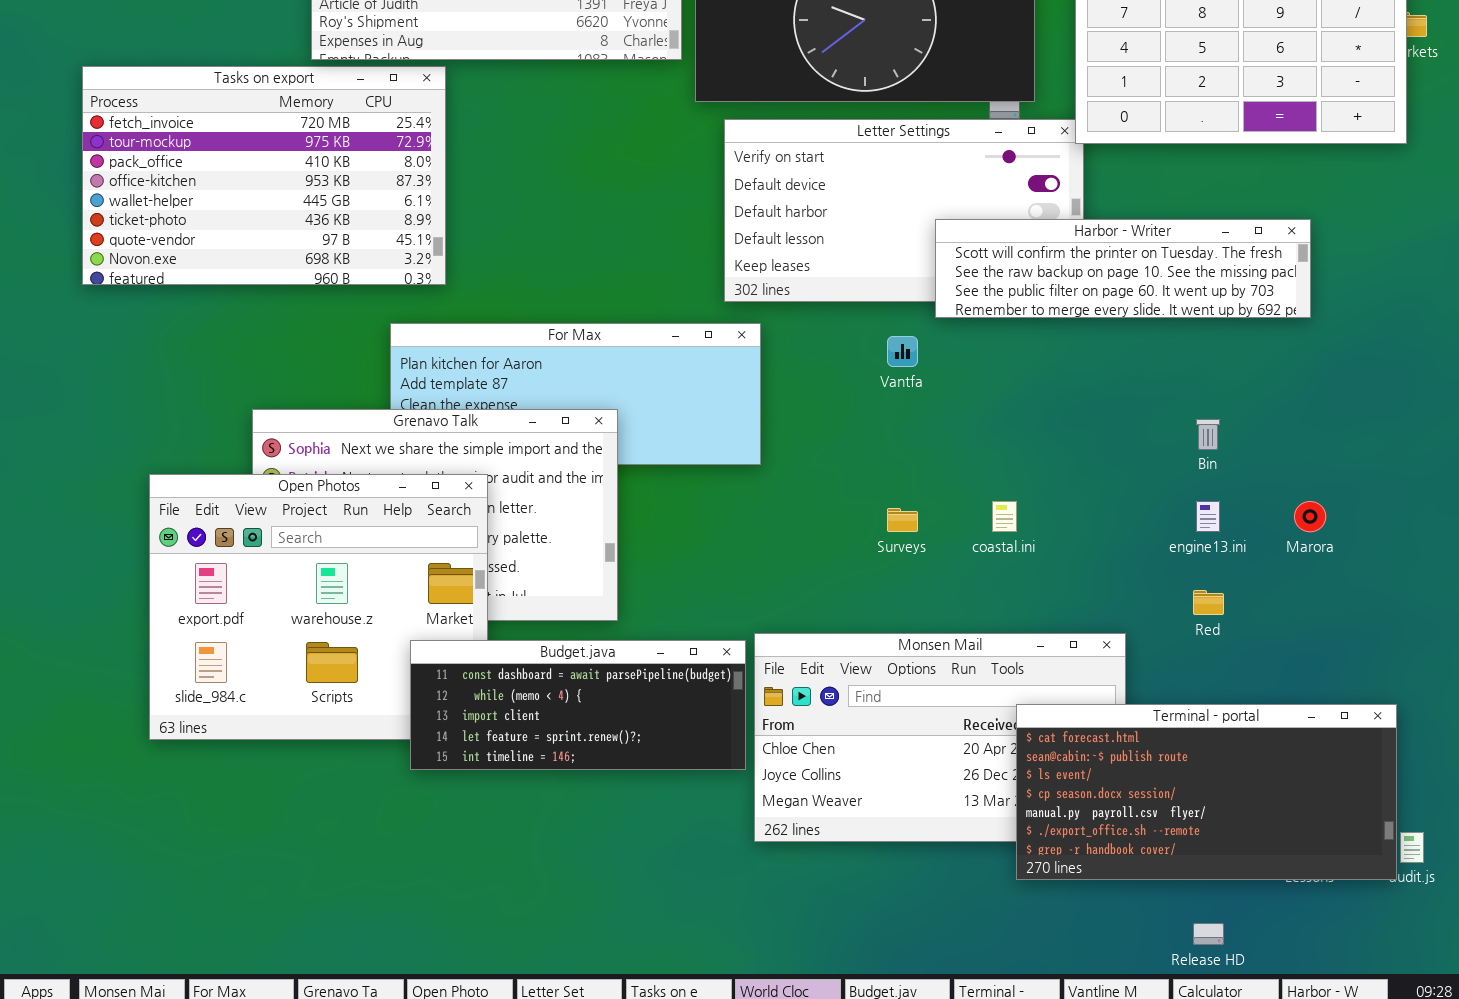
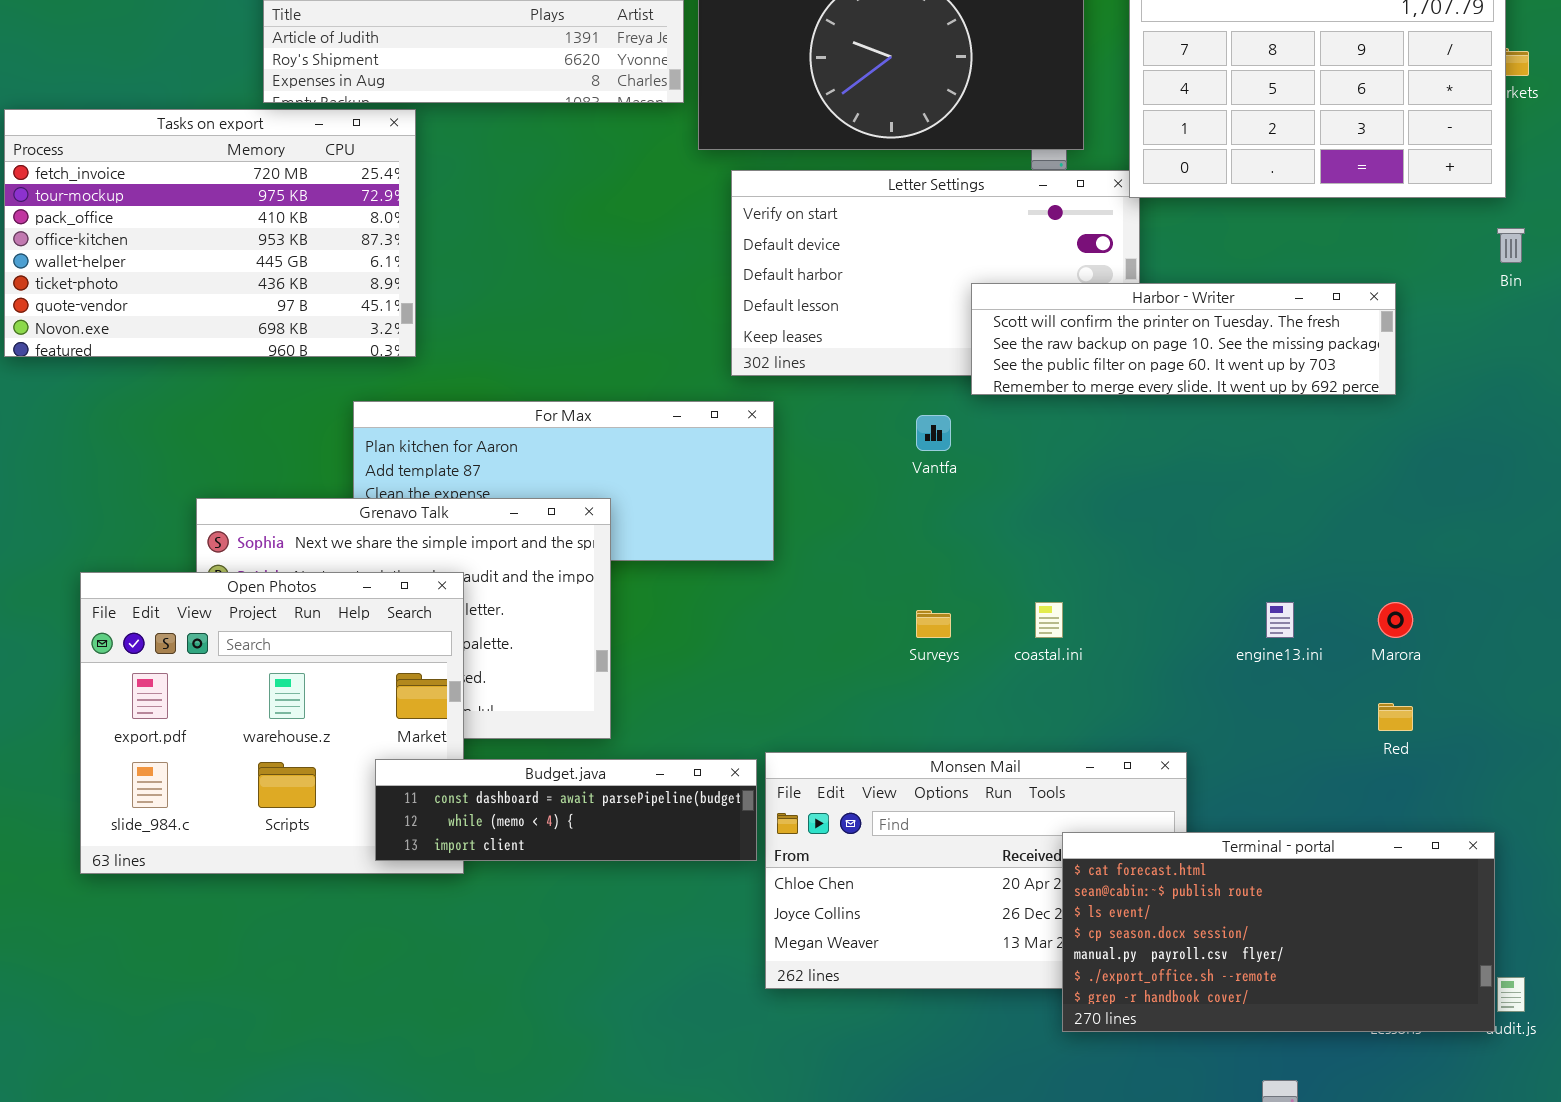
Bin: [1196,419,1220,450] -> [1497,228,1525,263], moved
Red: [1193,590,1224,615] -> [1378,703,1413,731], moved
Budget.java: [410,640,746,770] -> [375,759,757,861], resized

